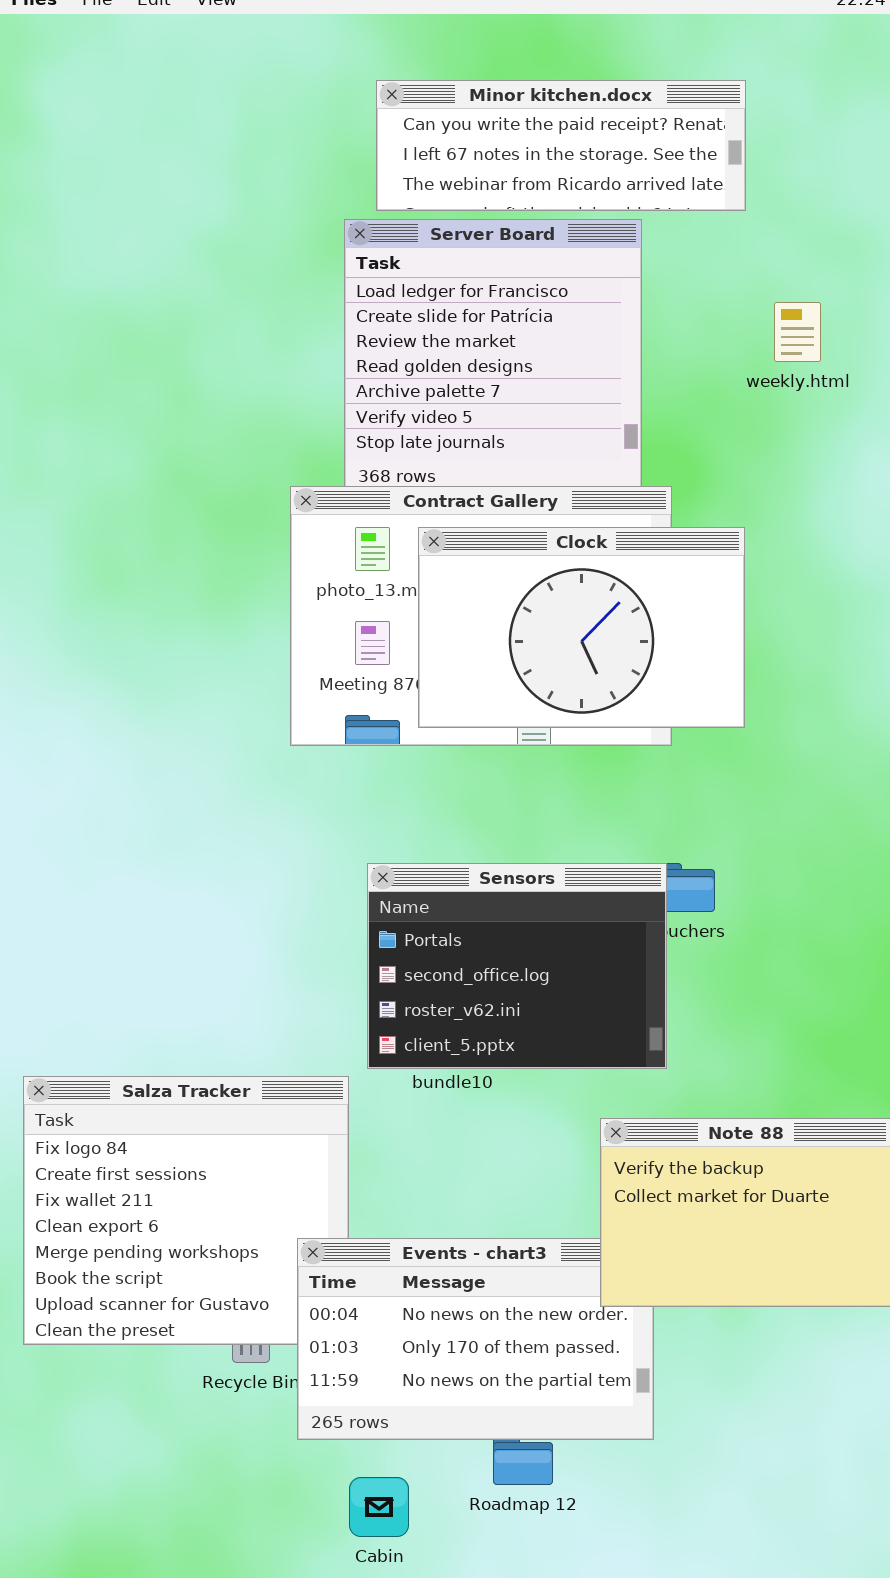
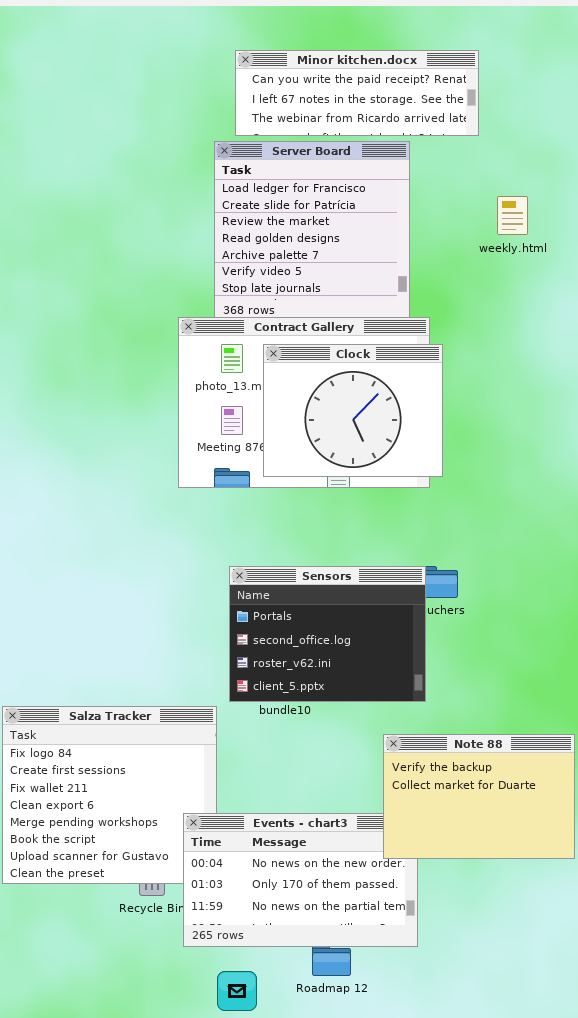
Clock: [418,527,745,728] -> [263,344,443,477], resized

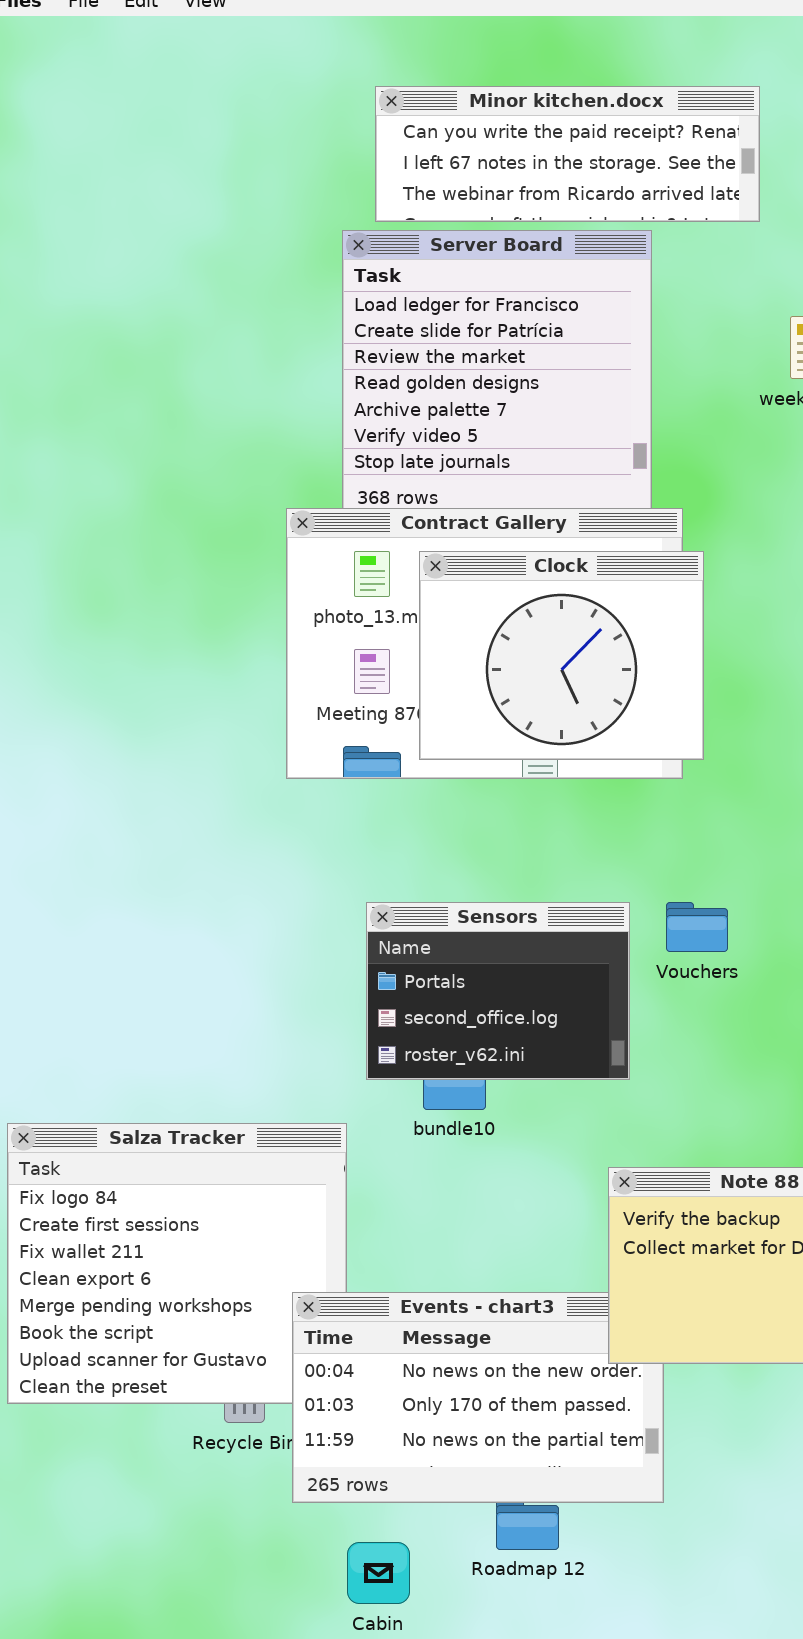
Sensors: [229,566,426,702] -> [366,902,630,1080], resized

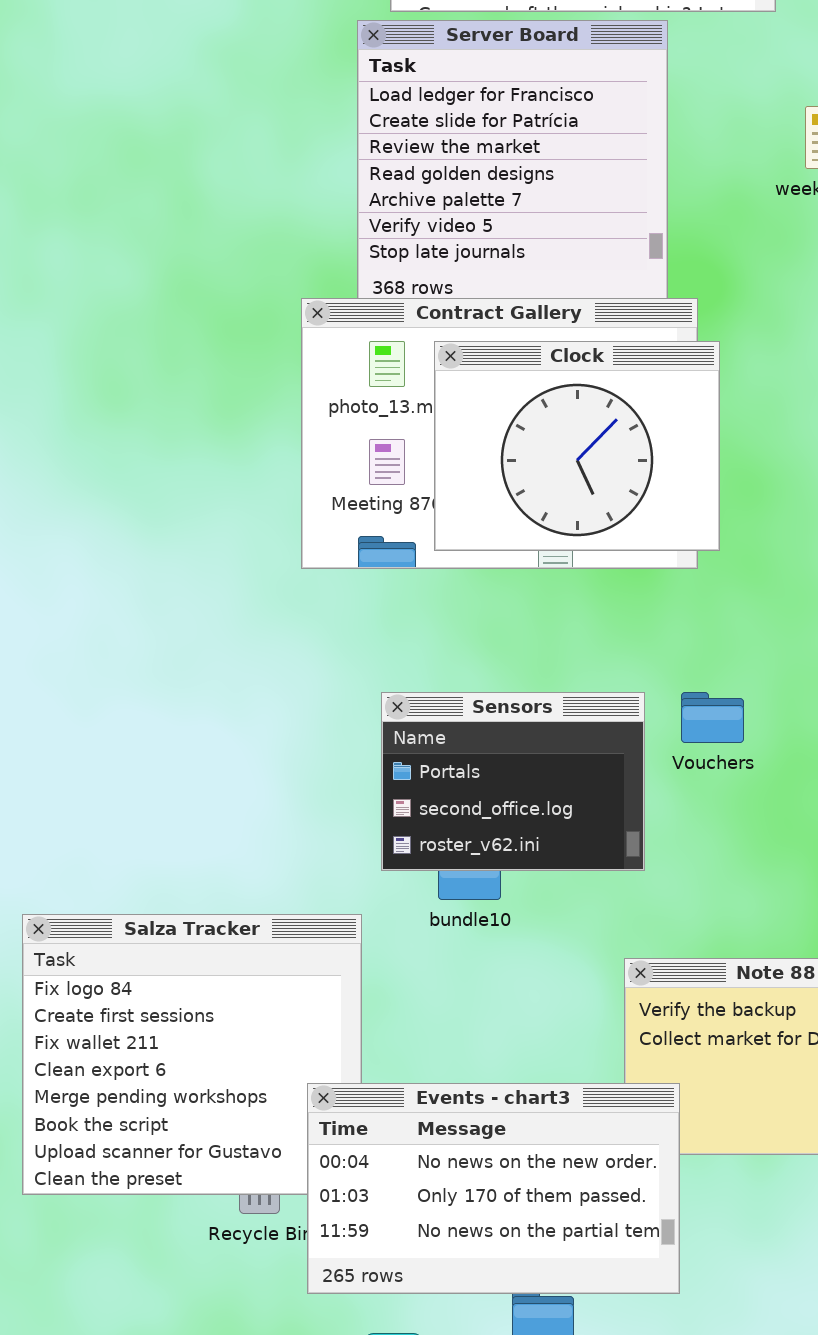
Events - chart3: [292,1292,664,1503] -> [307,1083,680,1294], raised

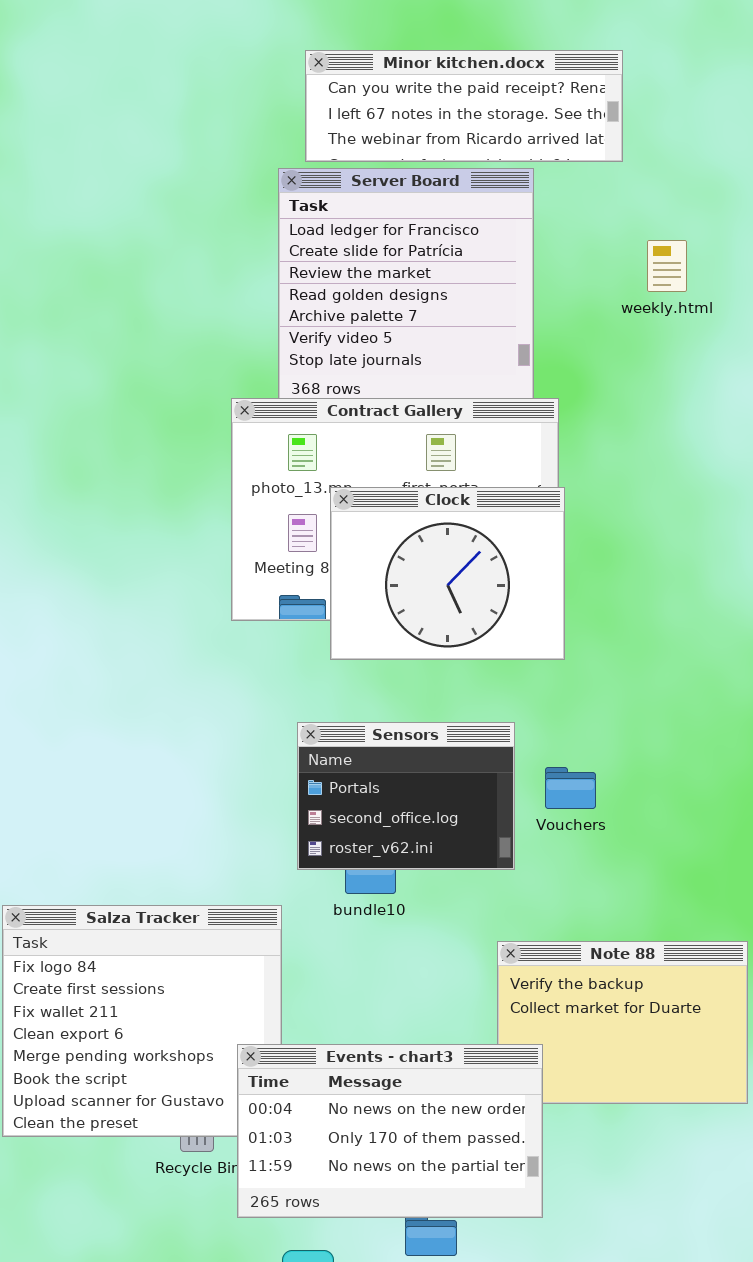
Clock: [434,341,720,551] -> [330,487,565,660], moved
Vouchers: [681,692,744,743] -> [545,767,596,809], moved

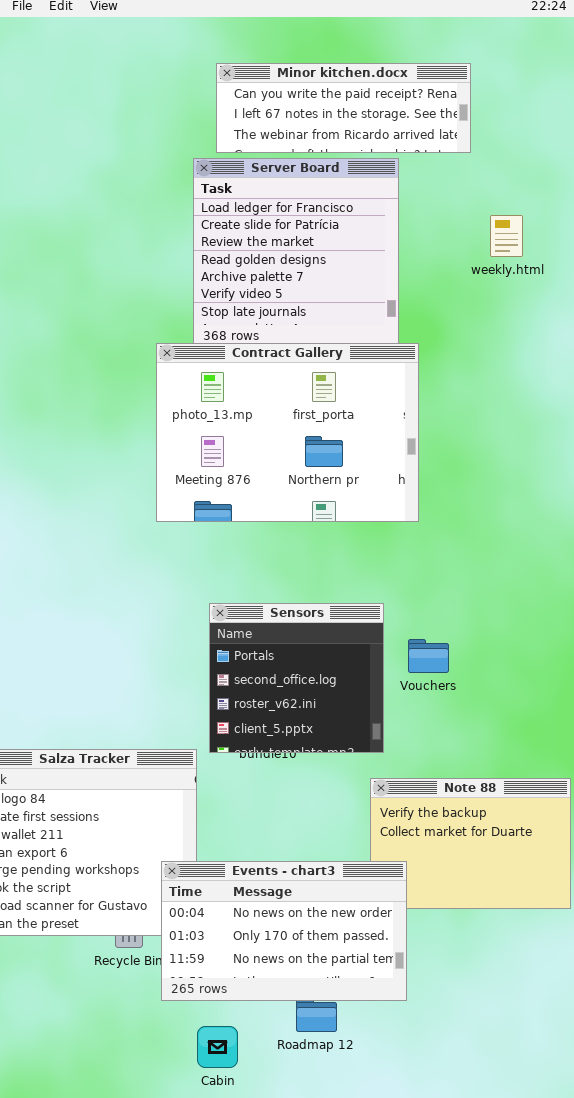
Clock: [330,487,565,660] -> none, closed
Sensors: [297,722,515,870] -> [209,603,384,753], resized

